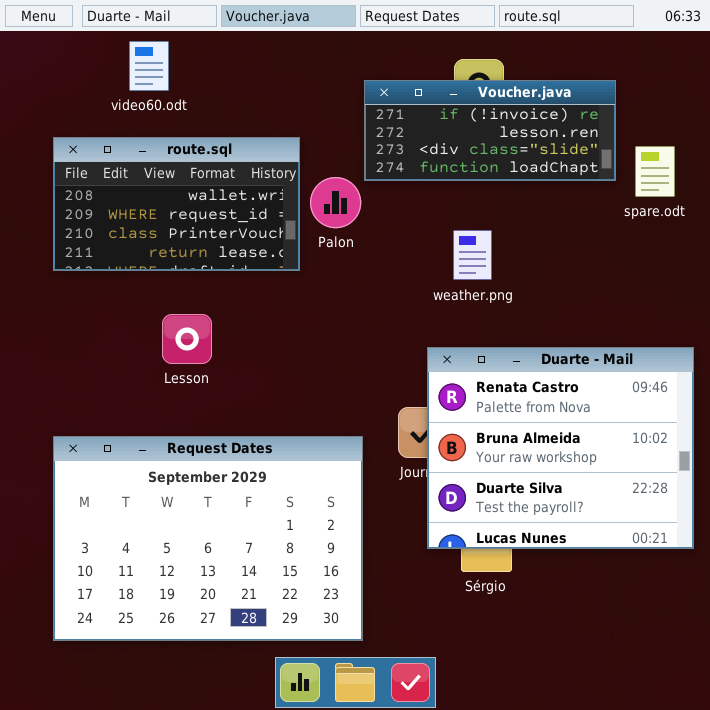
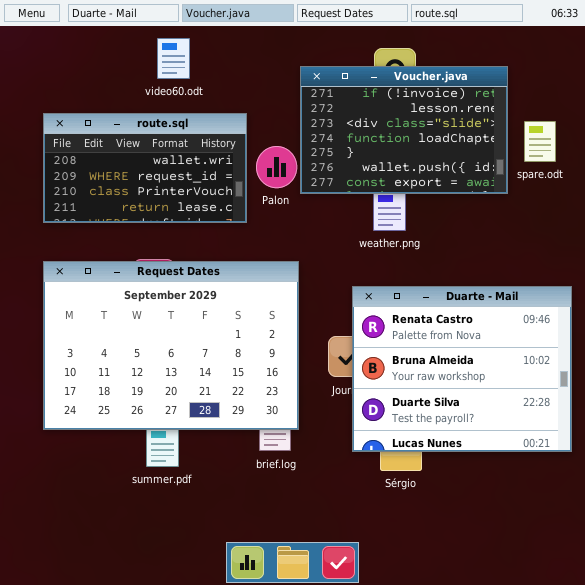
video60.odt: [129,41,169,91] -> [157,38,190,79], moved
Voucher.java: [364,80,616,181] -> [300,66,508,194], resized
Request Dates: [53,436,363,641] -> [43,261,299,430], moved

